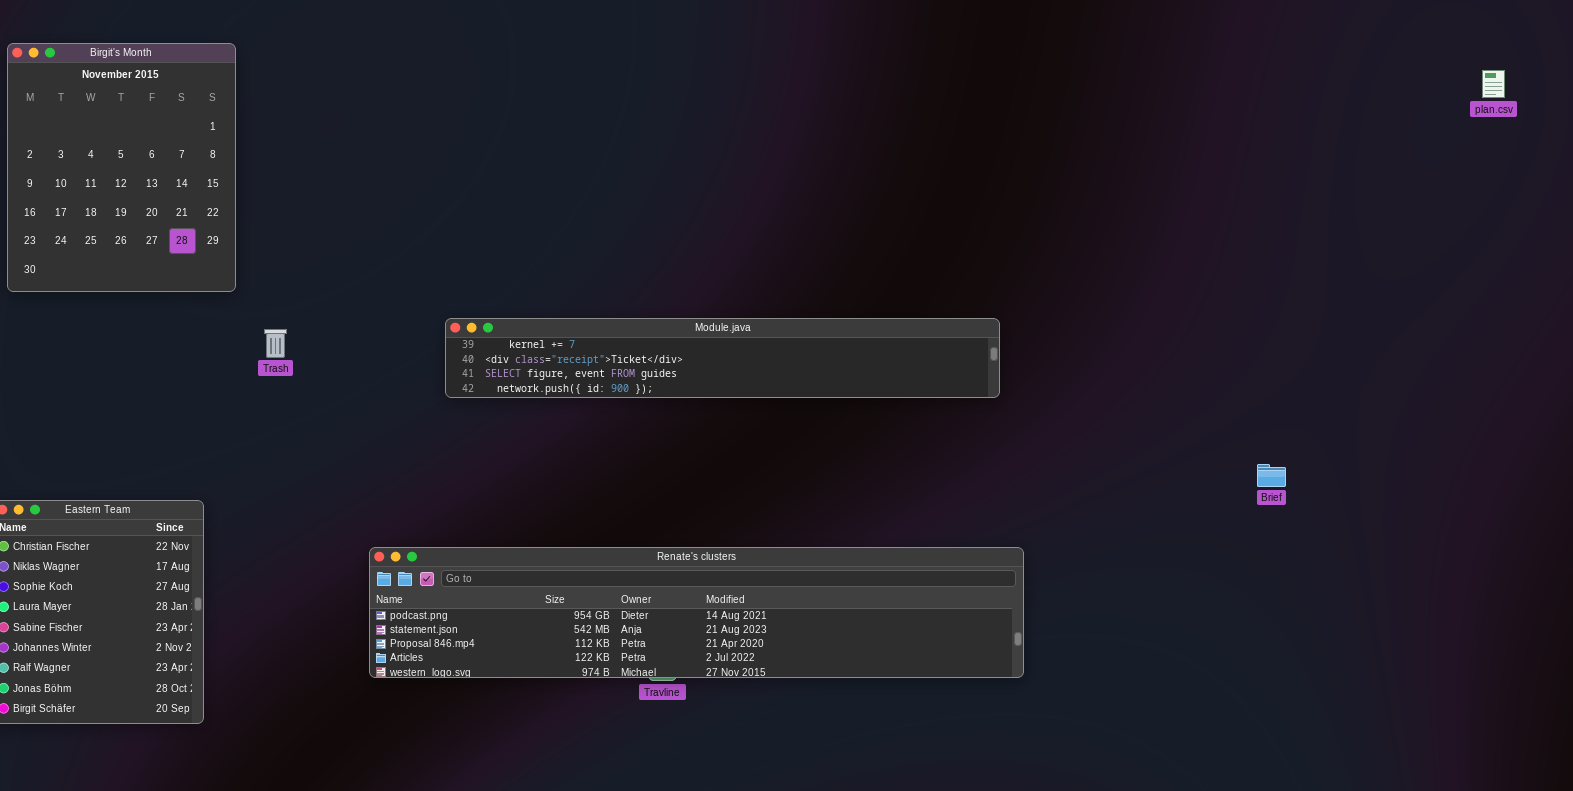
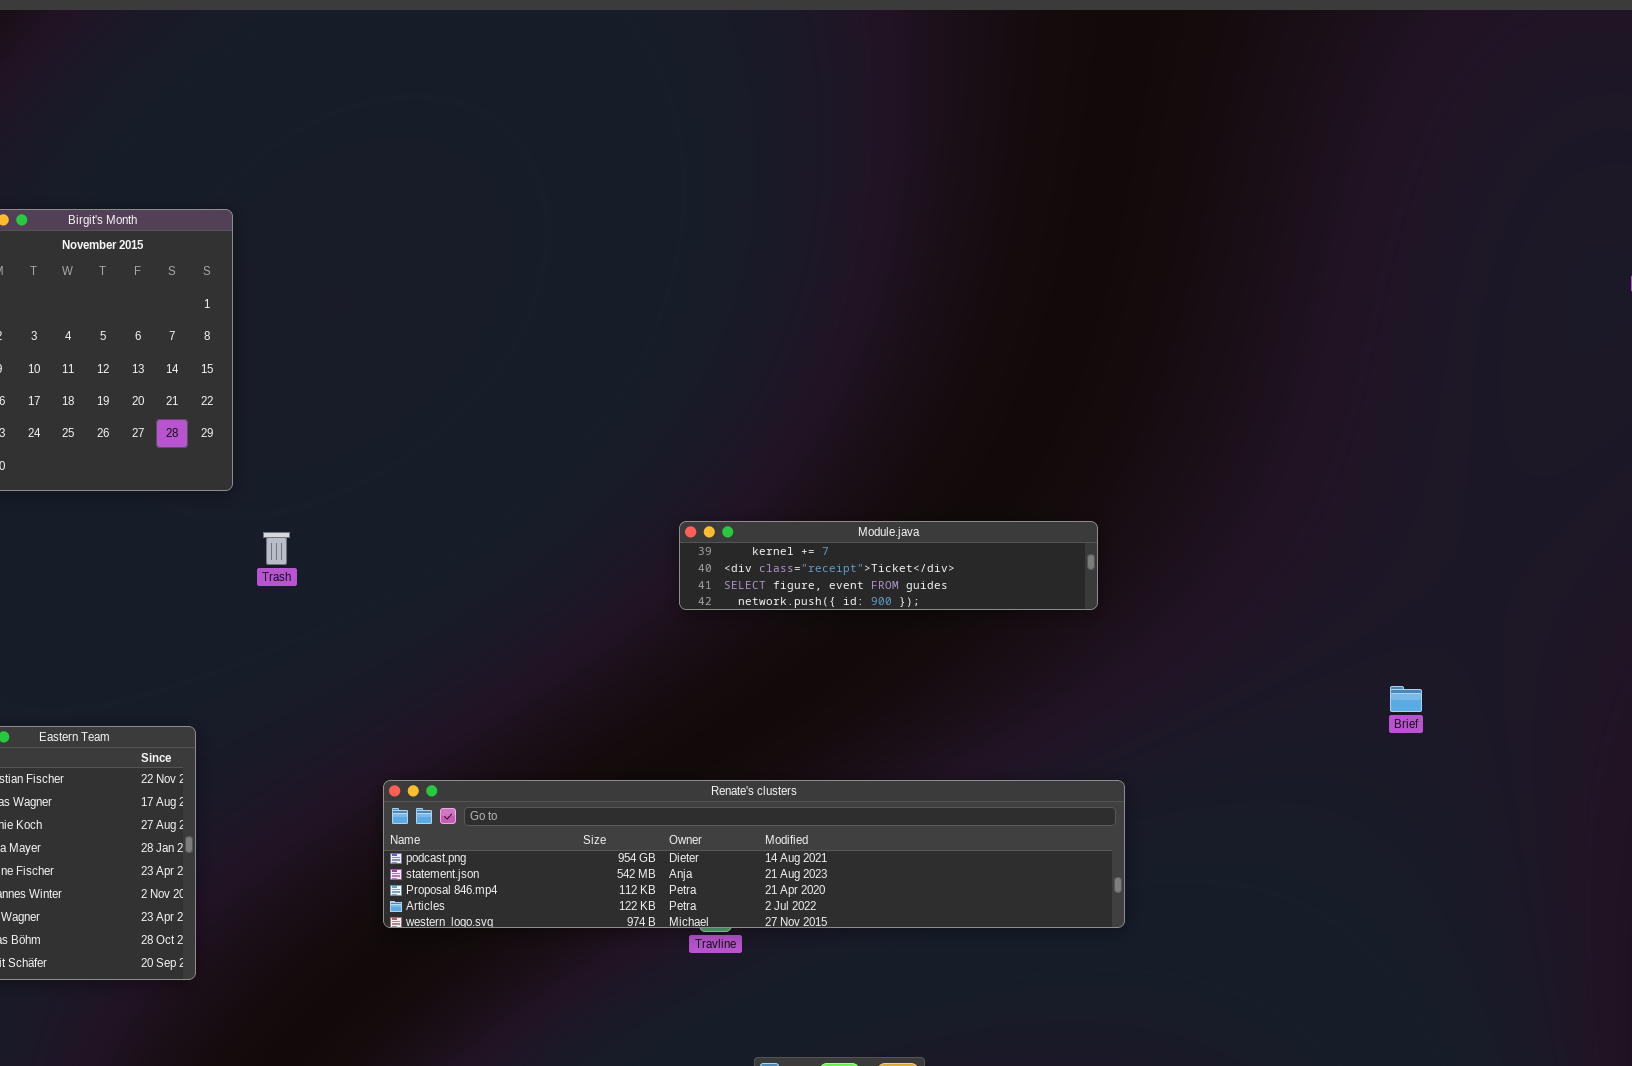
Module.java: [445,318,1000,398] -> [679,521,1098,610], resized

